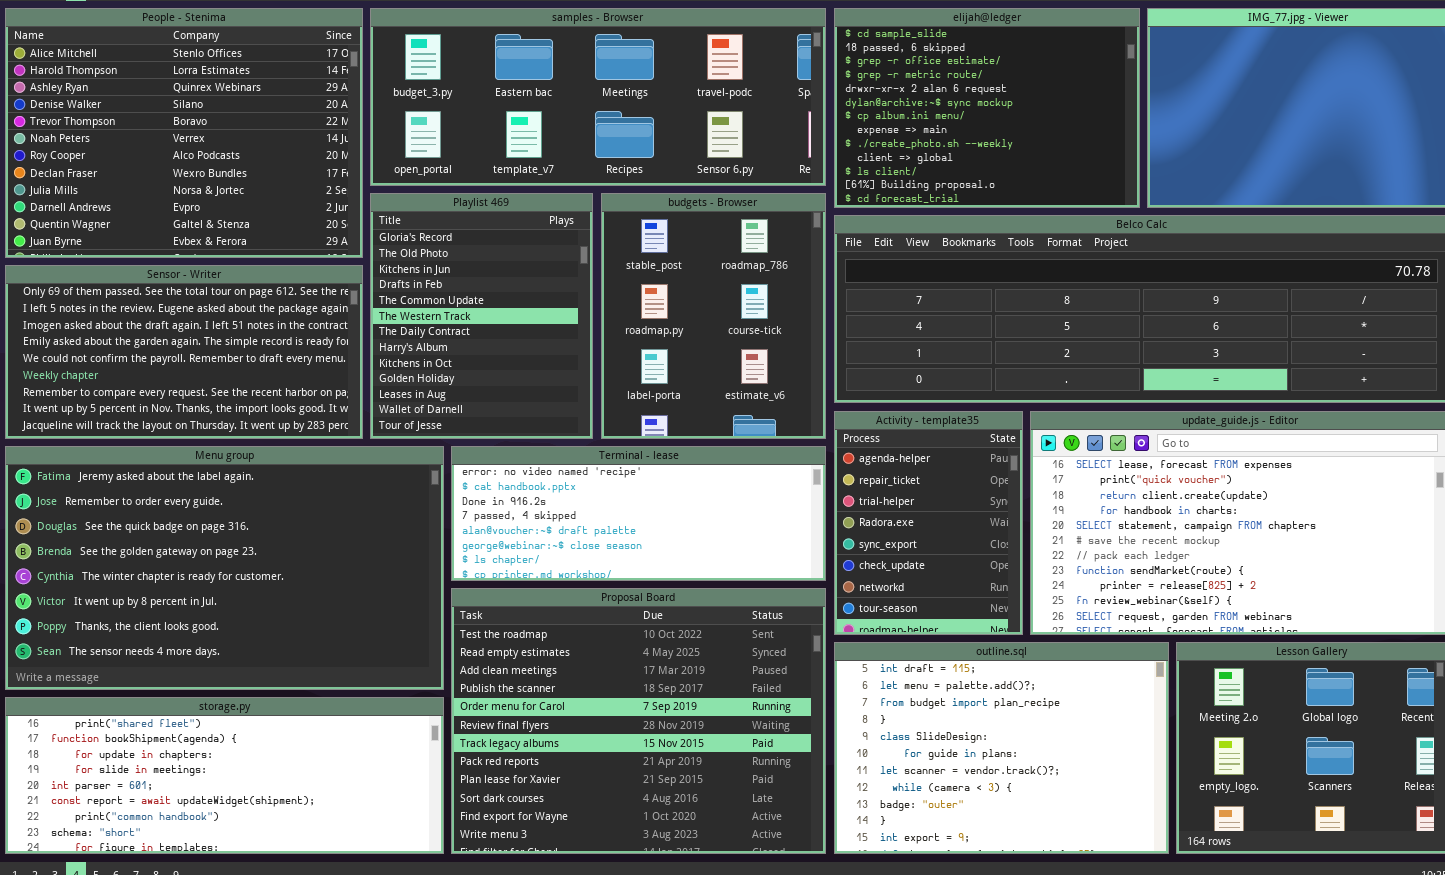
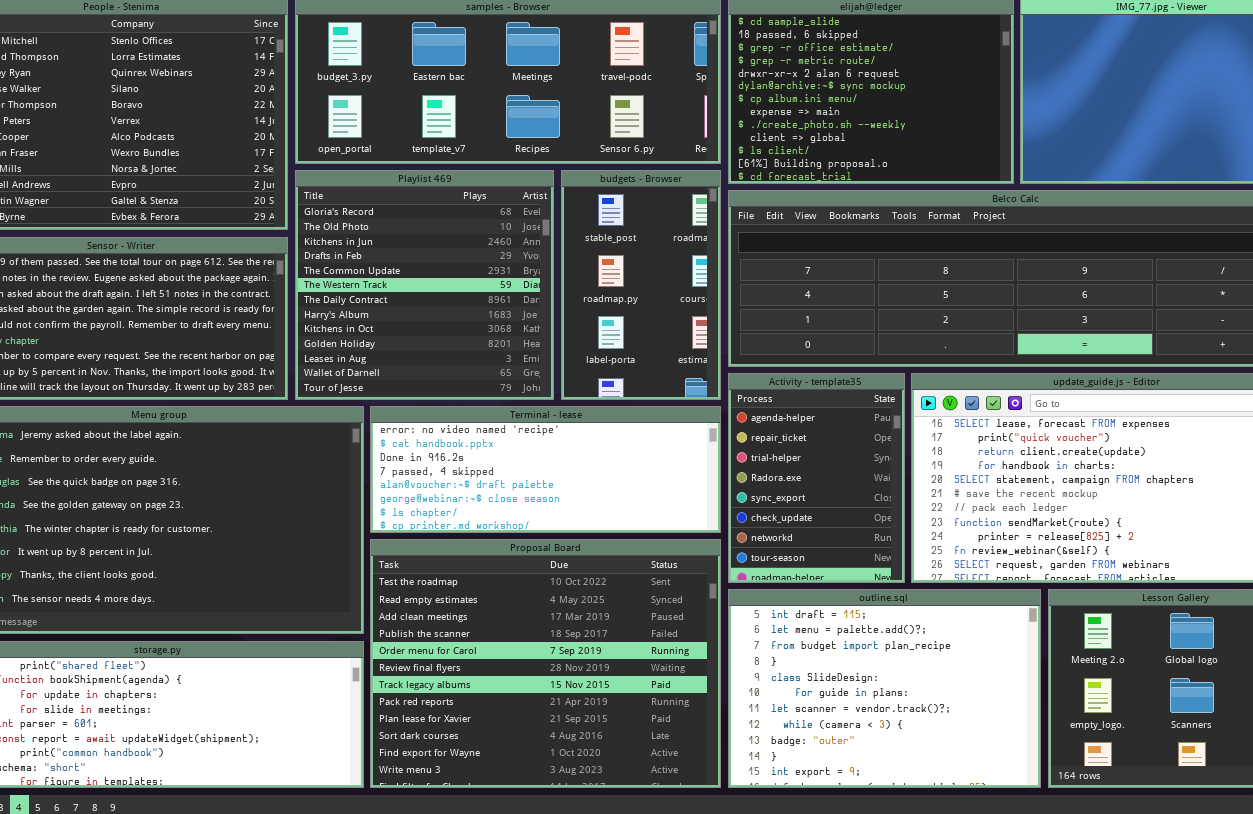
Playlist 469: [370,193,593,439] -> [295,170,554,400], resized
budgets - Browser: [601,193,826,439] -> [561,170,721,400], resized

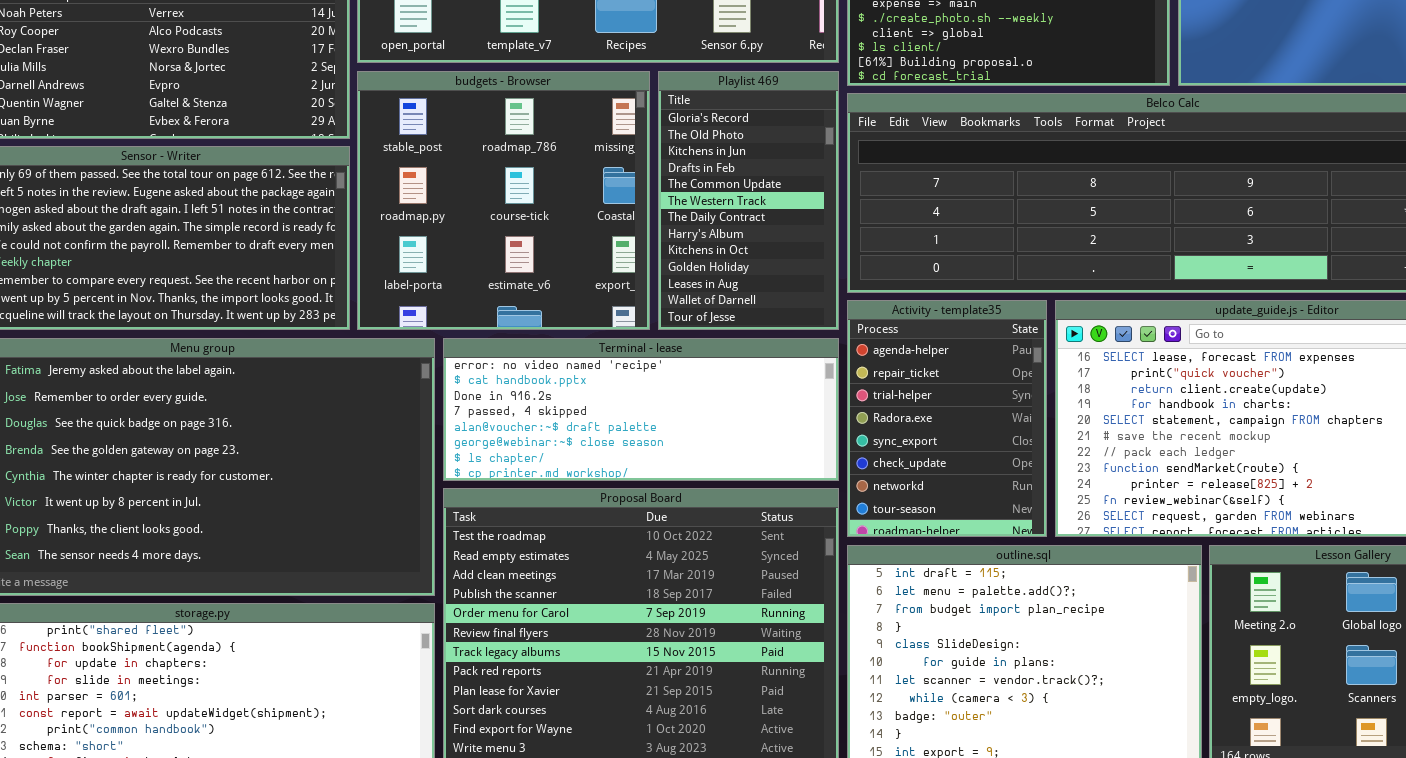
Playlist 469: [295,170,554,400] -> [658,71,839,330], moved, resized
budgets - Browser: [561,170,721,400] -> [357,71,650,330], moved, resized

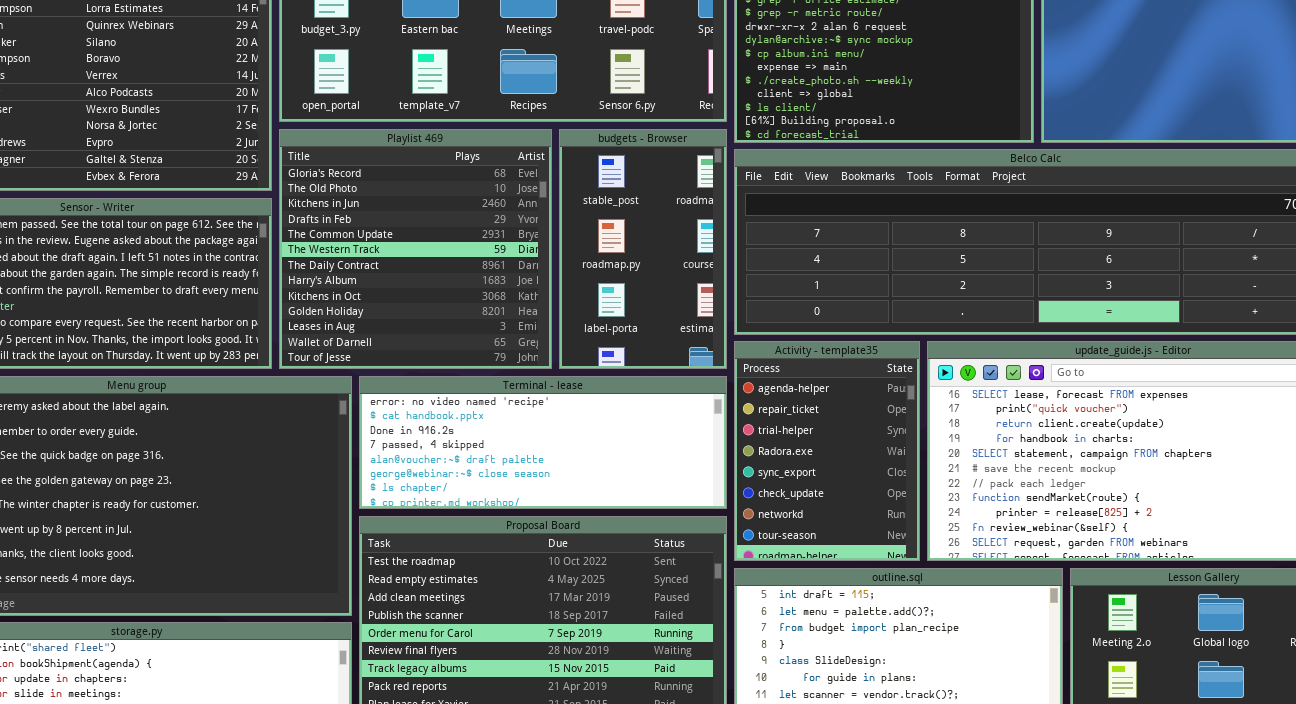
budgets - Browser: [357,71,650,330] -> [559,129,727,369], moved, resized
Playlist 469: [658,71,839,330] -> [279,129,552,369], moved, resized

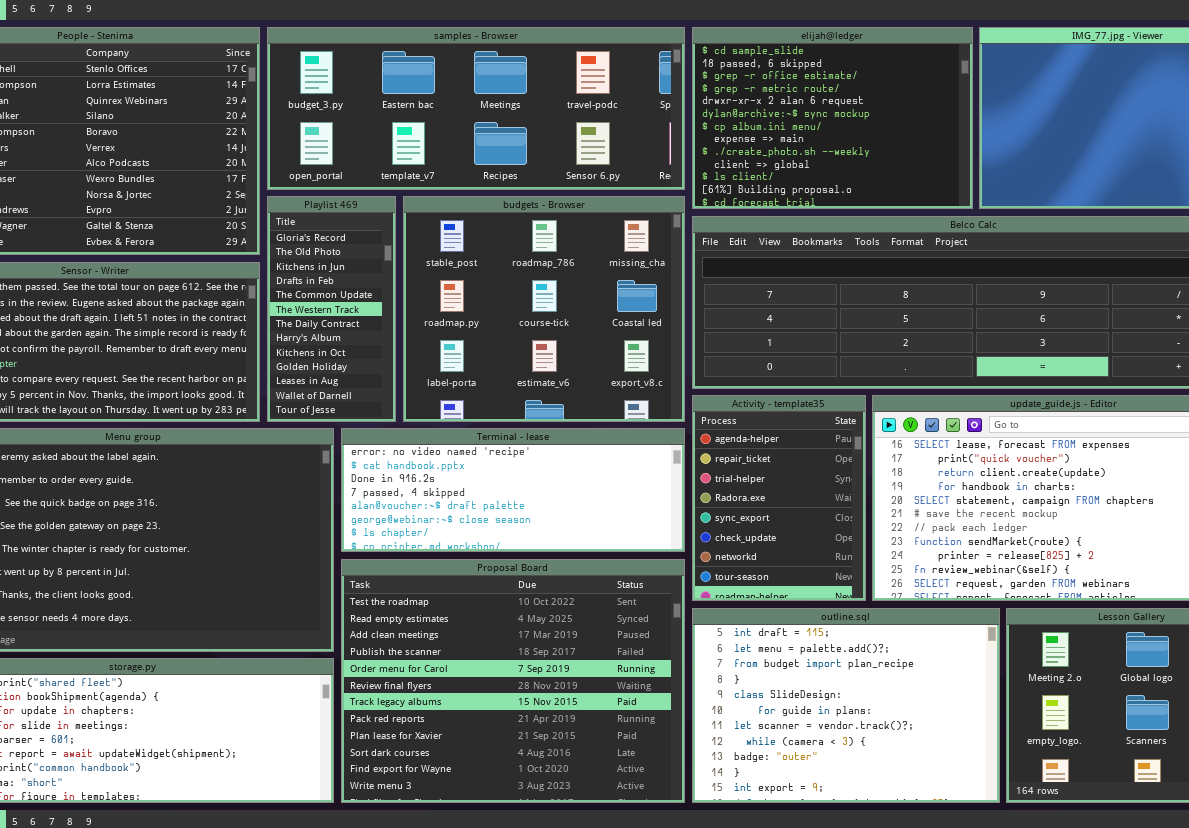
Playlist 469: [279,129,552,369] -> [267,196,396,422], resized
budgets - Browser: [559,129,727,369] -> [403,196,685,422], resized

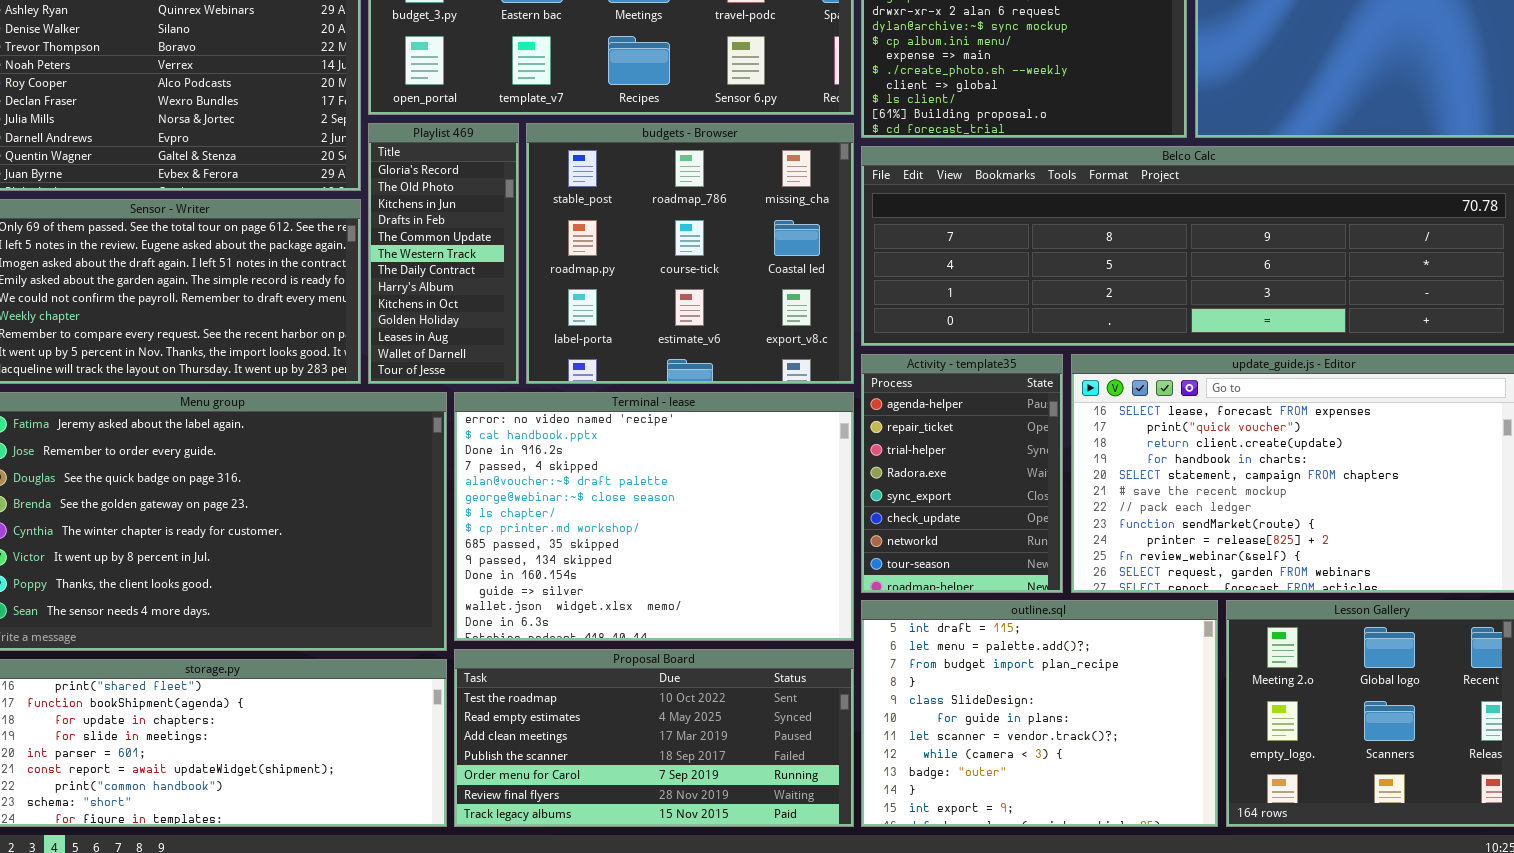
Terminal - lease: [341,428,685,552] -> [454,392,854,641], resized
Proposal Board: [341,559,685,803] -> [454,649,854,827], resized

